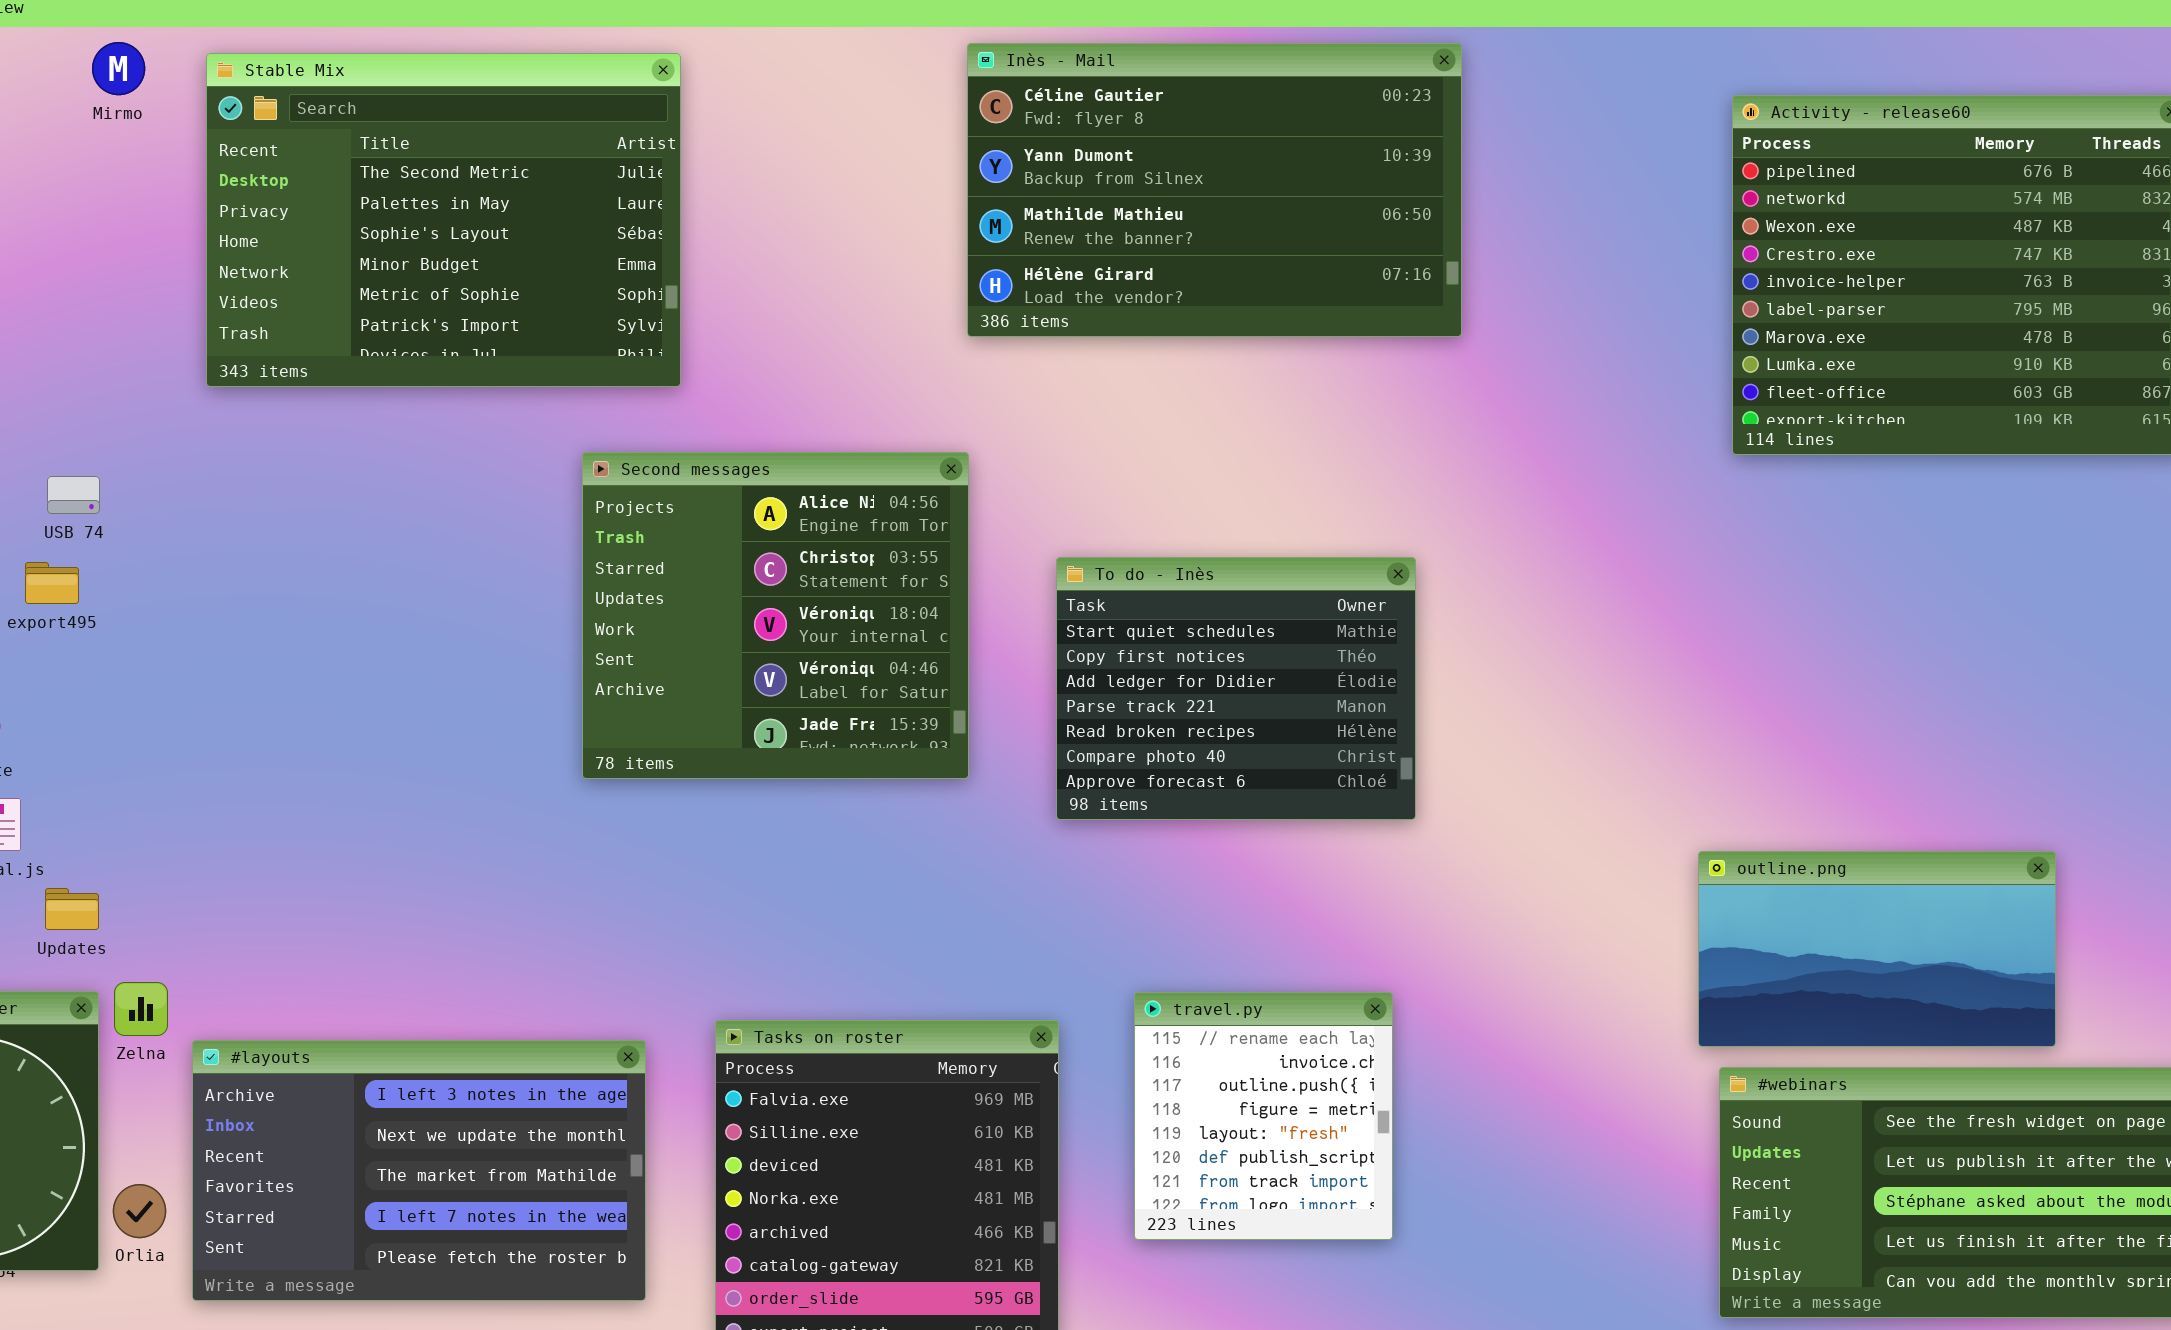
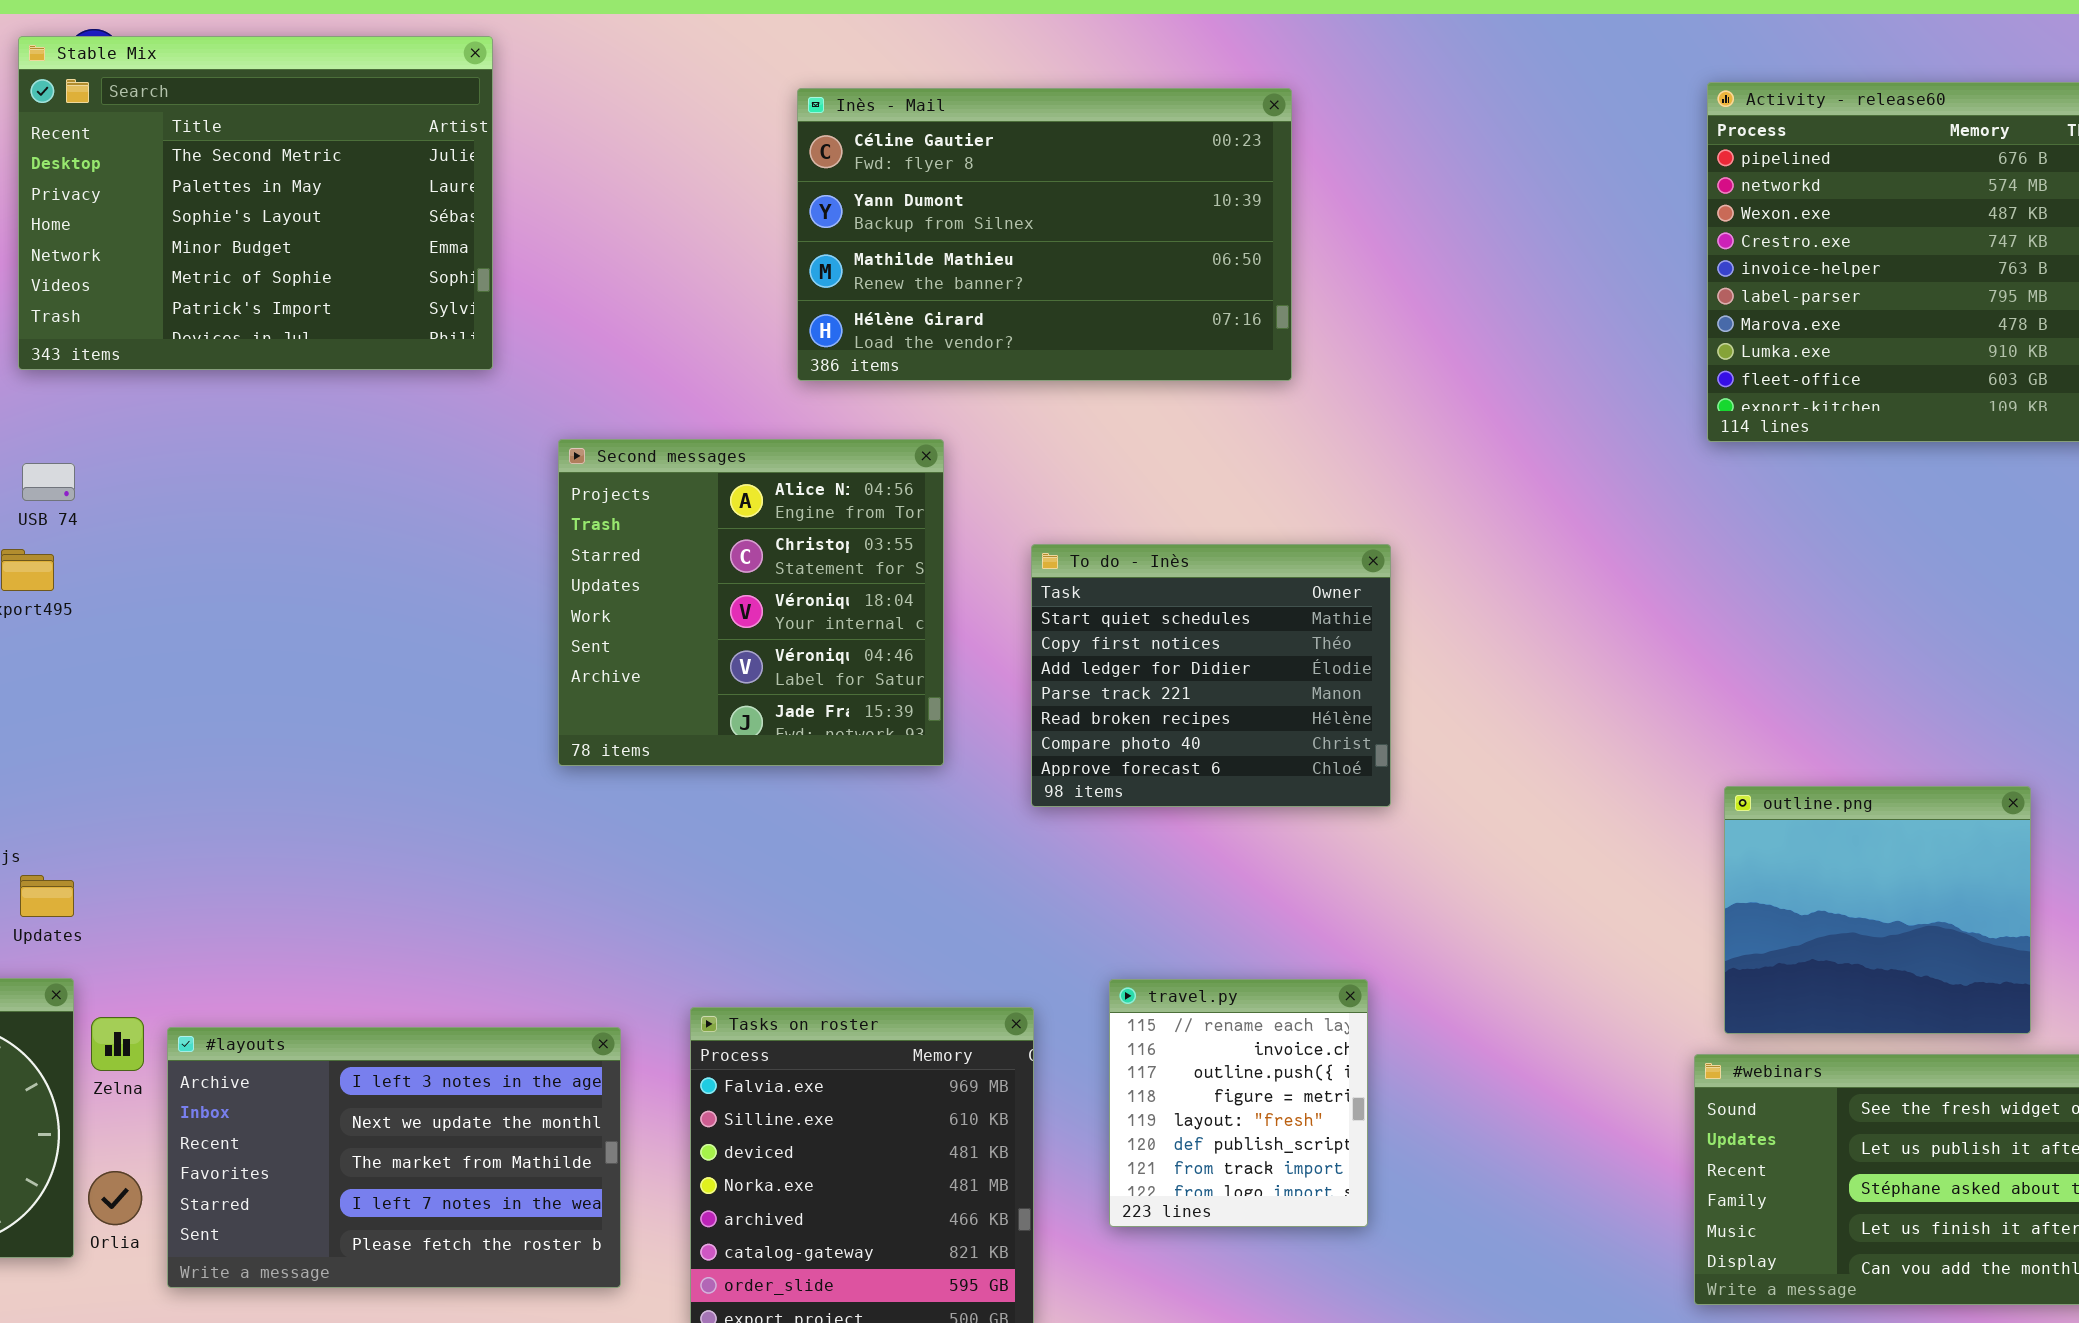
Inès - Mail: [967,43,1462,337] -> [797,88,1292,381], moved
Stable Mix: [206,53,681,387] -> [18,36,493,370], moved
outline.png: [1698,851,2056,1047] -> [1724,786,2031,1034], resized
Zelna: [114,982,168,1036] -> [91,1017,144,1071], moved

